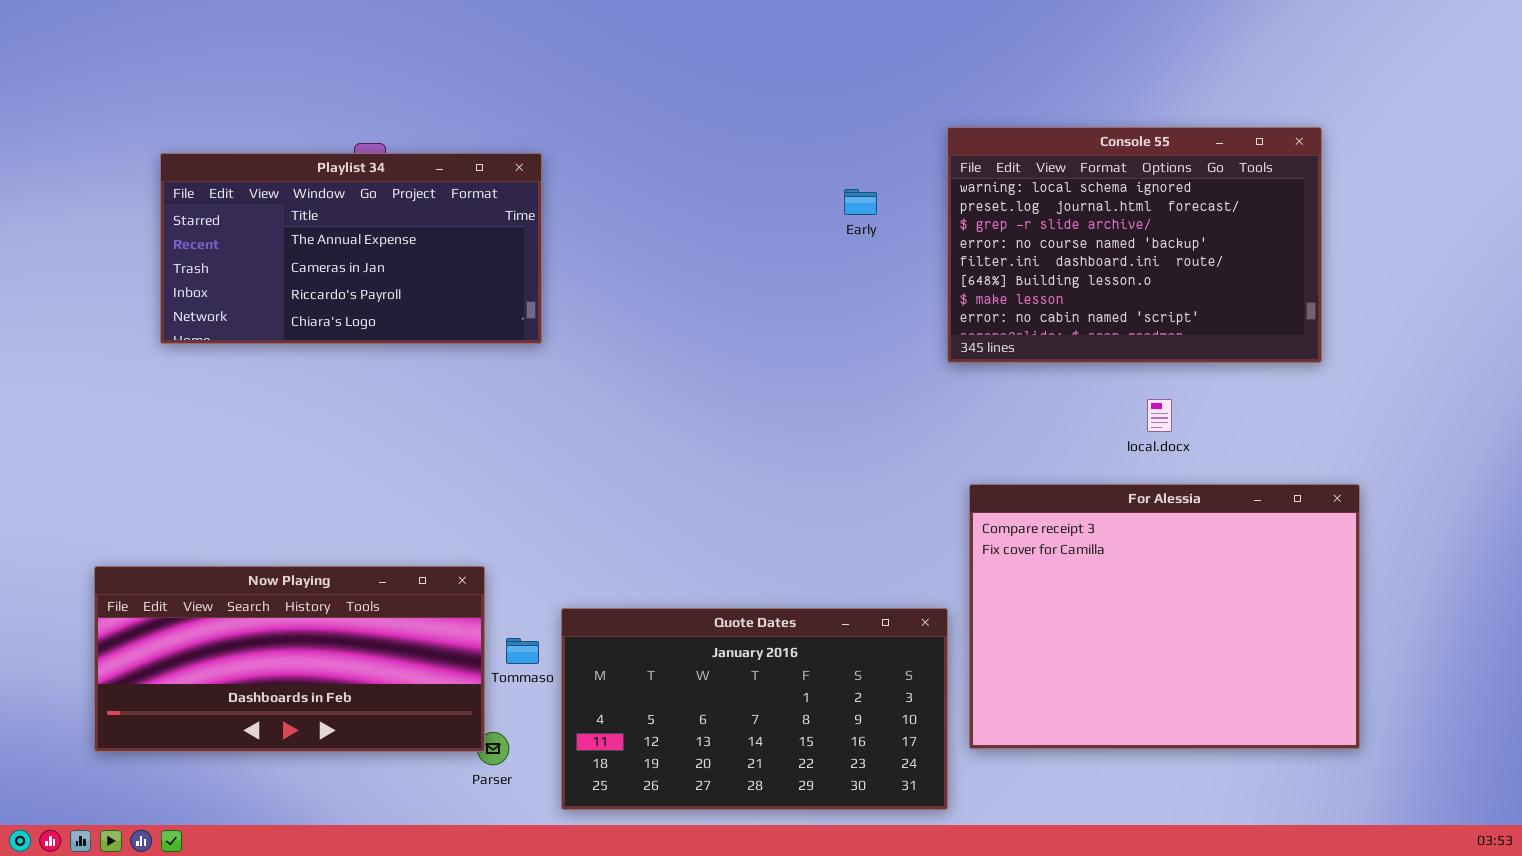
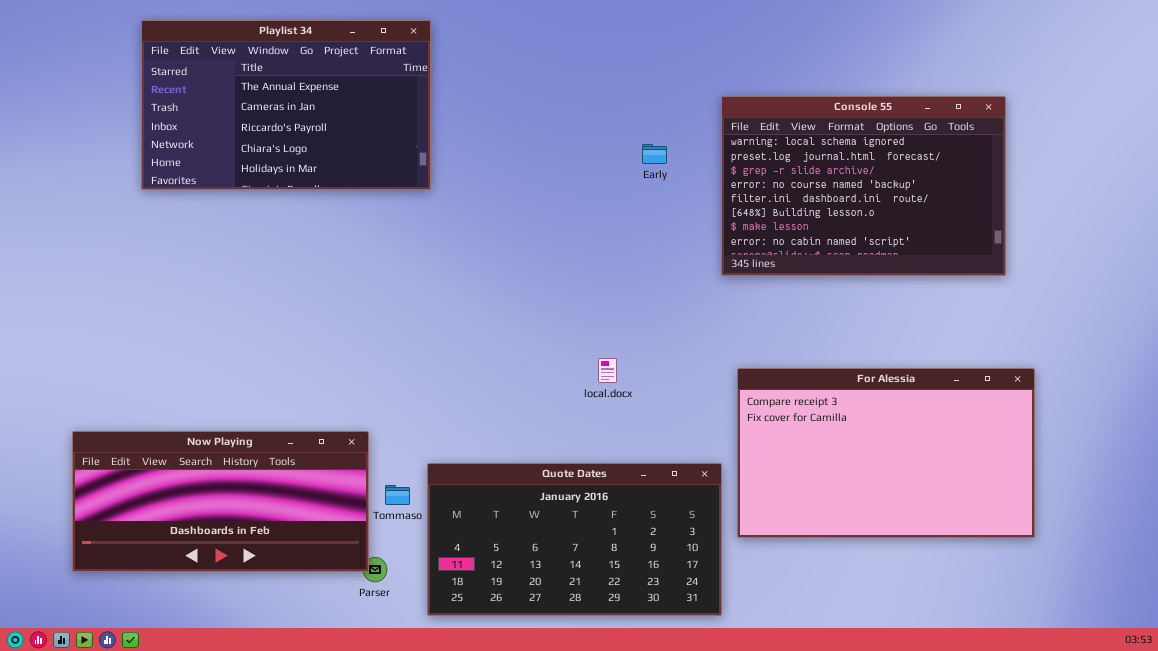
Playlist 34: [160,153,542,344] -> [141,20,431,190], moved, resized
local.docx: [1147,399,1172,432] -> [598,358,617,383], moved
For Alessia: [969,484,1360,749] -> [737,368,1035,538], resized

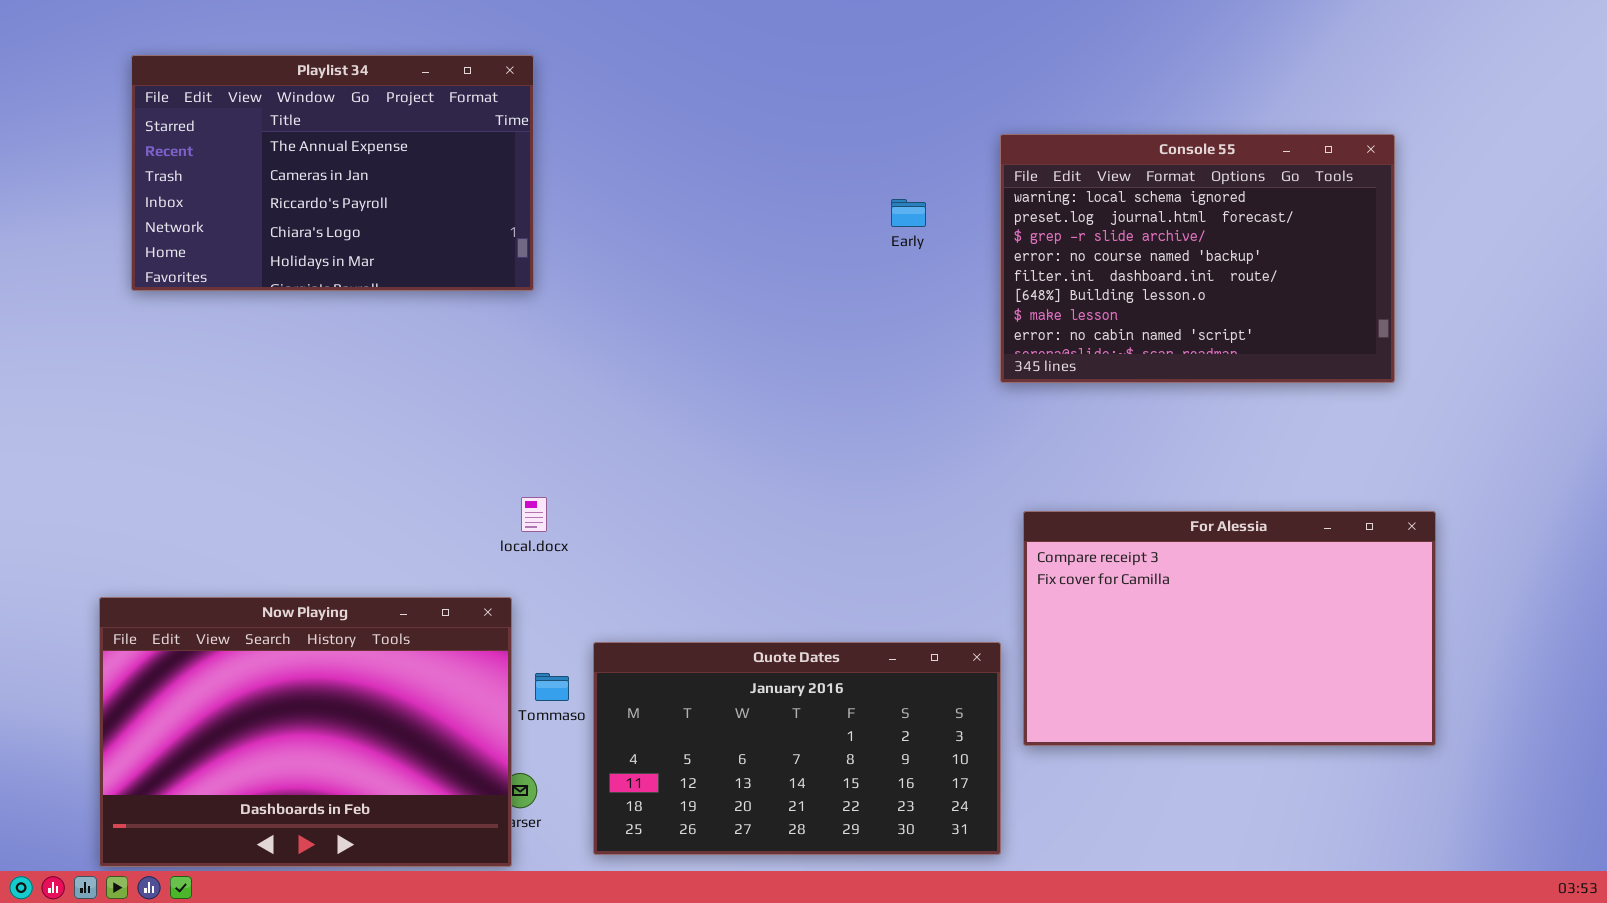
Playlist 34: [141,20,431,190] -> [131,55,534,291], moved
local.docx: [598,358,617,383] -> [521,497,547,532], moved
Now Playing: [72,431,369,572] -> [99,597,512,867], resized

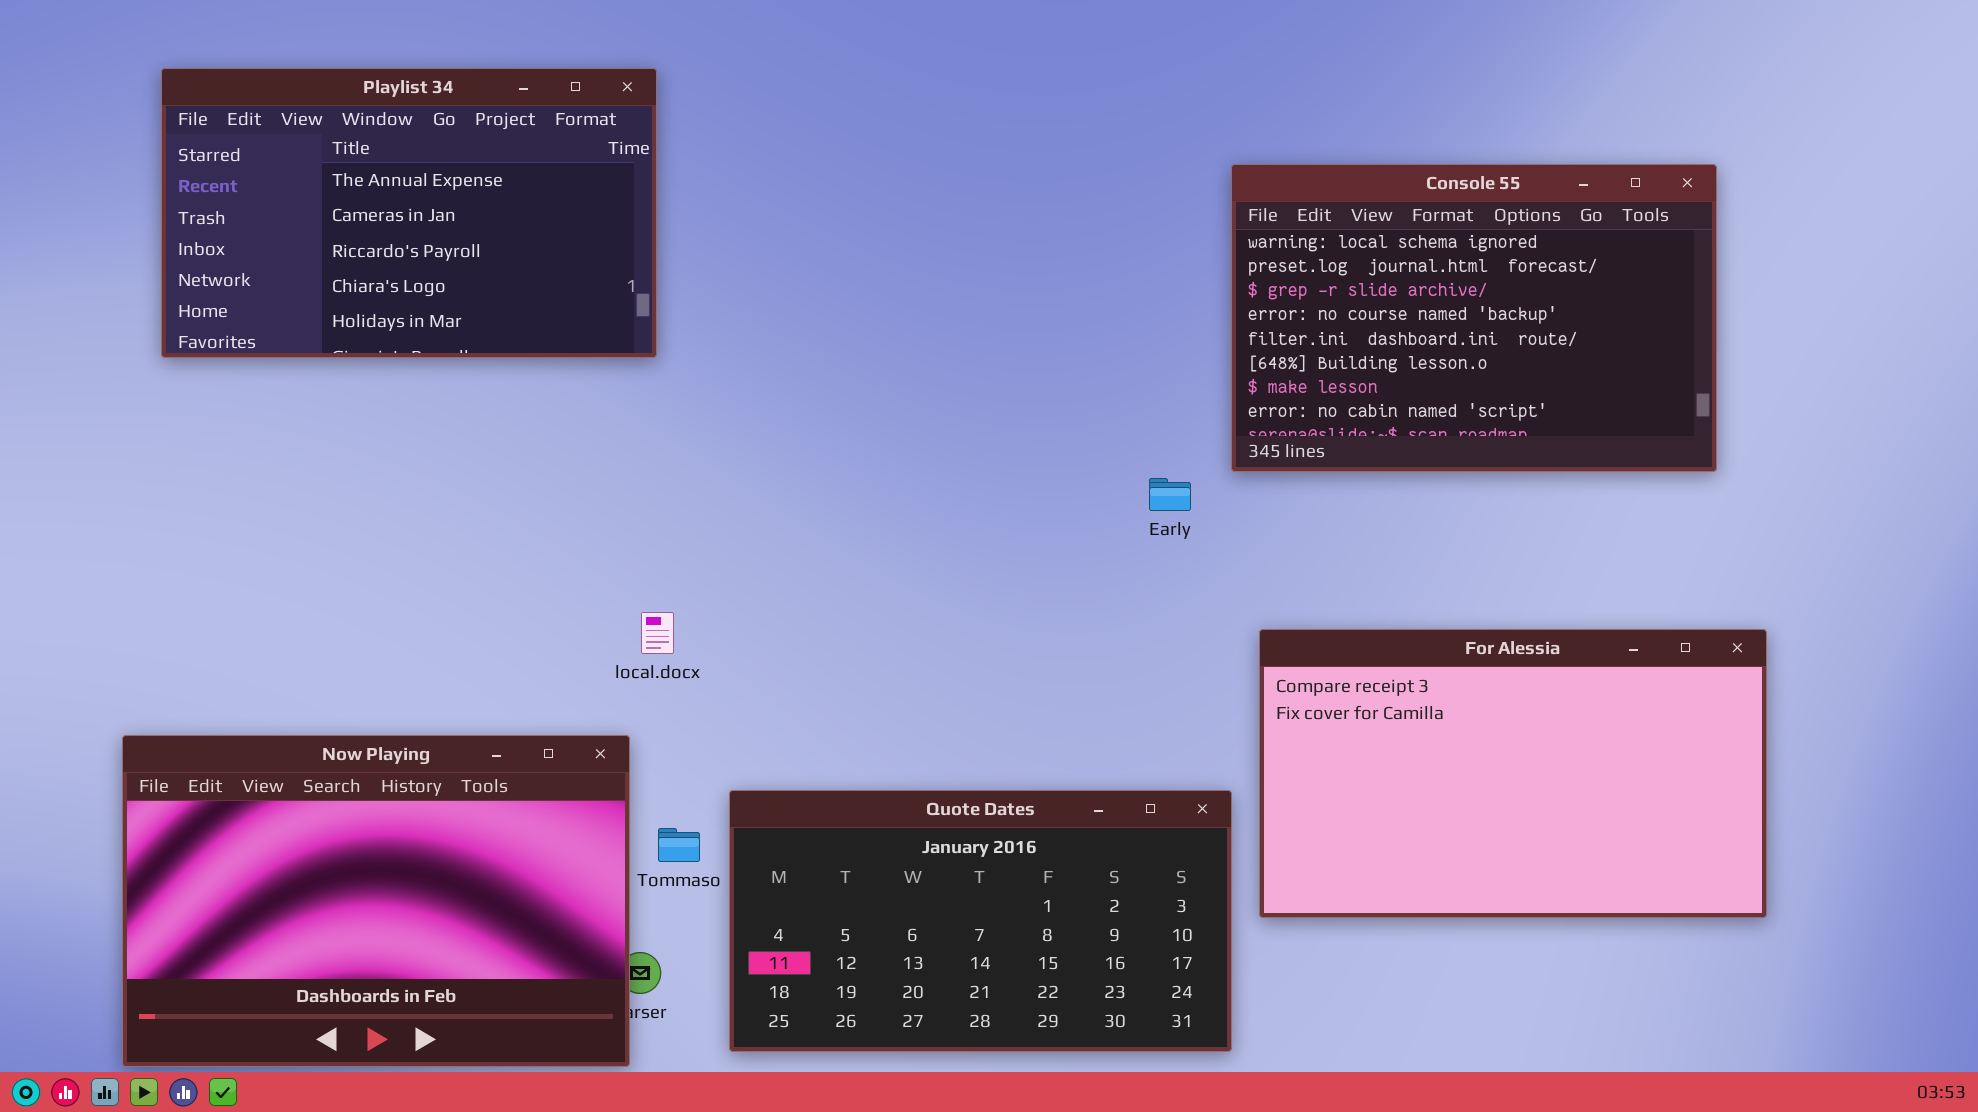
Early: [891,199,926,227] -> [1149,478,1191,511], moved

